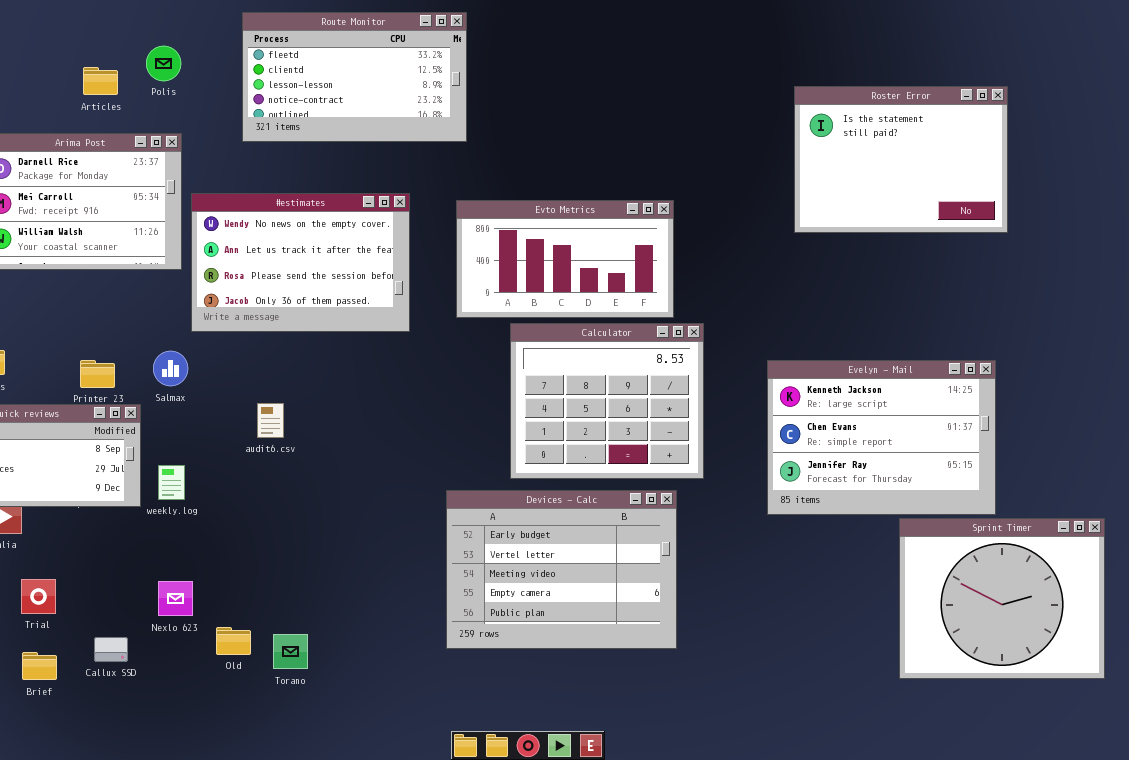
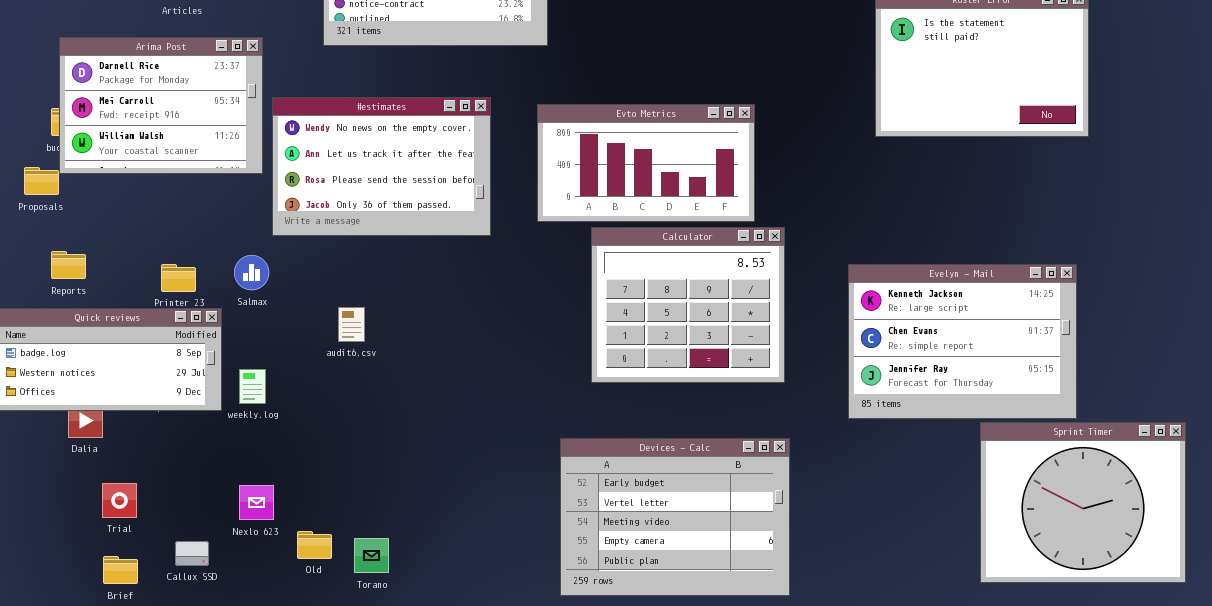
Devices - Calc: [446,490,677,649] -> [560,438,790,596], moved

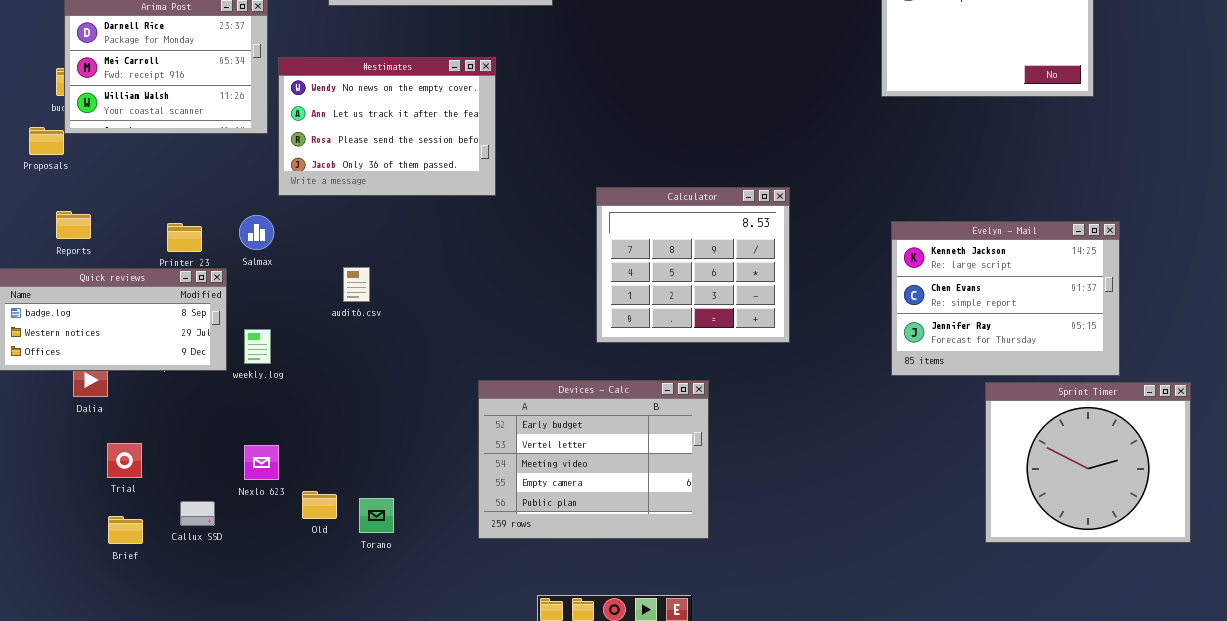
Evto Metrics: [537,104,755,222] -> none, closed
Evelyn - Mail: [848,264,1077,419] -> [891,221,1120,376], moved
Devices - Calc: [560,438,790,596] -> [478,380,709,539], moved

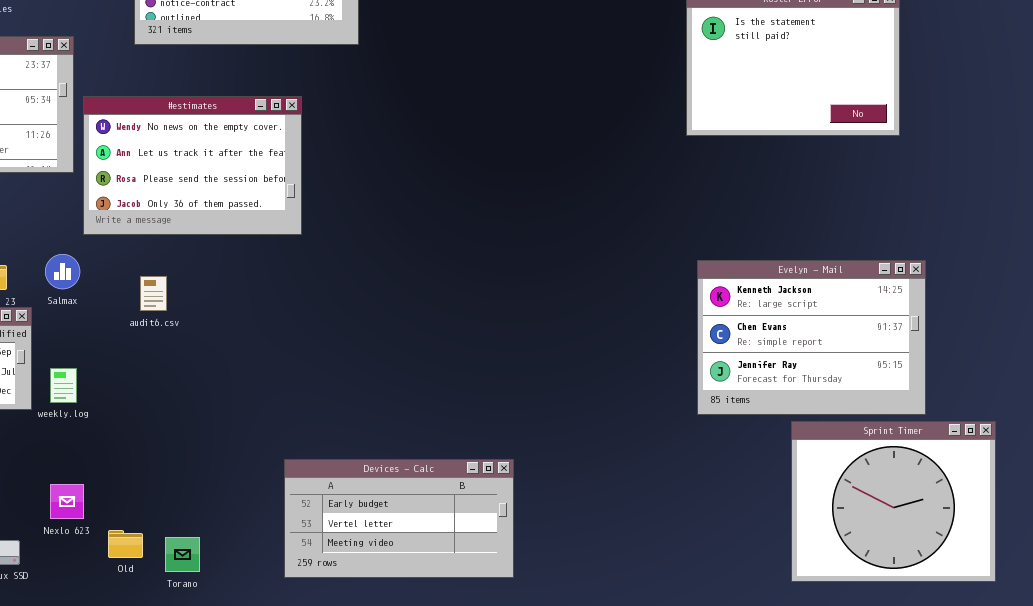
Calculator: [596,187,790,343] -> none, closed
audit6.csv: [343,267,370,302] -> [140,276,167,311], moved
Devices - Calc: [478,380,709,539] -> [284,459,514,578], resized

